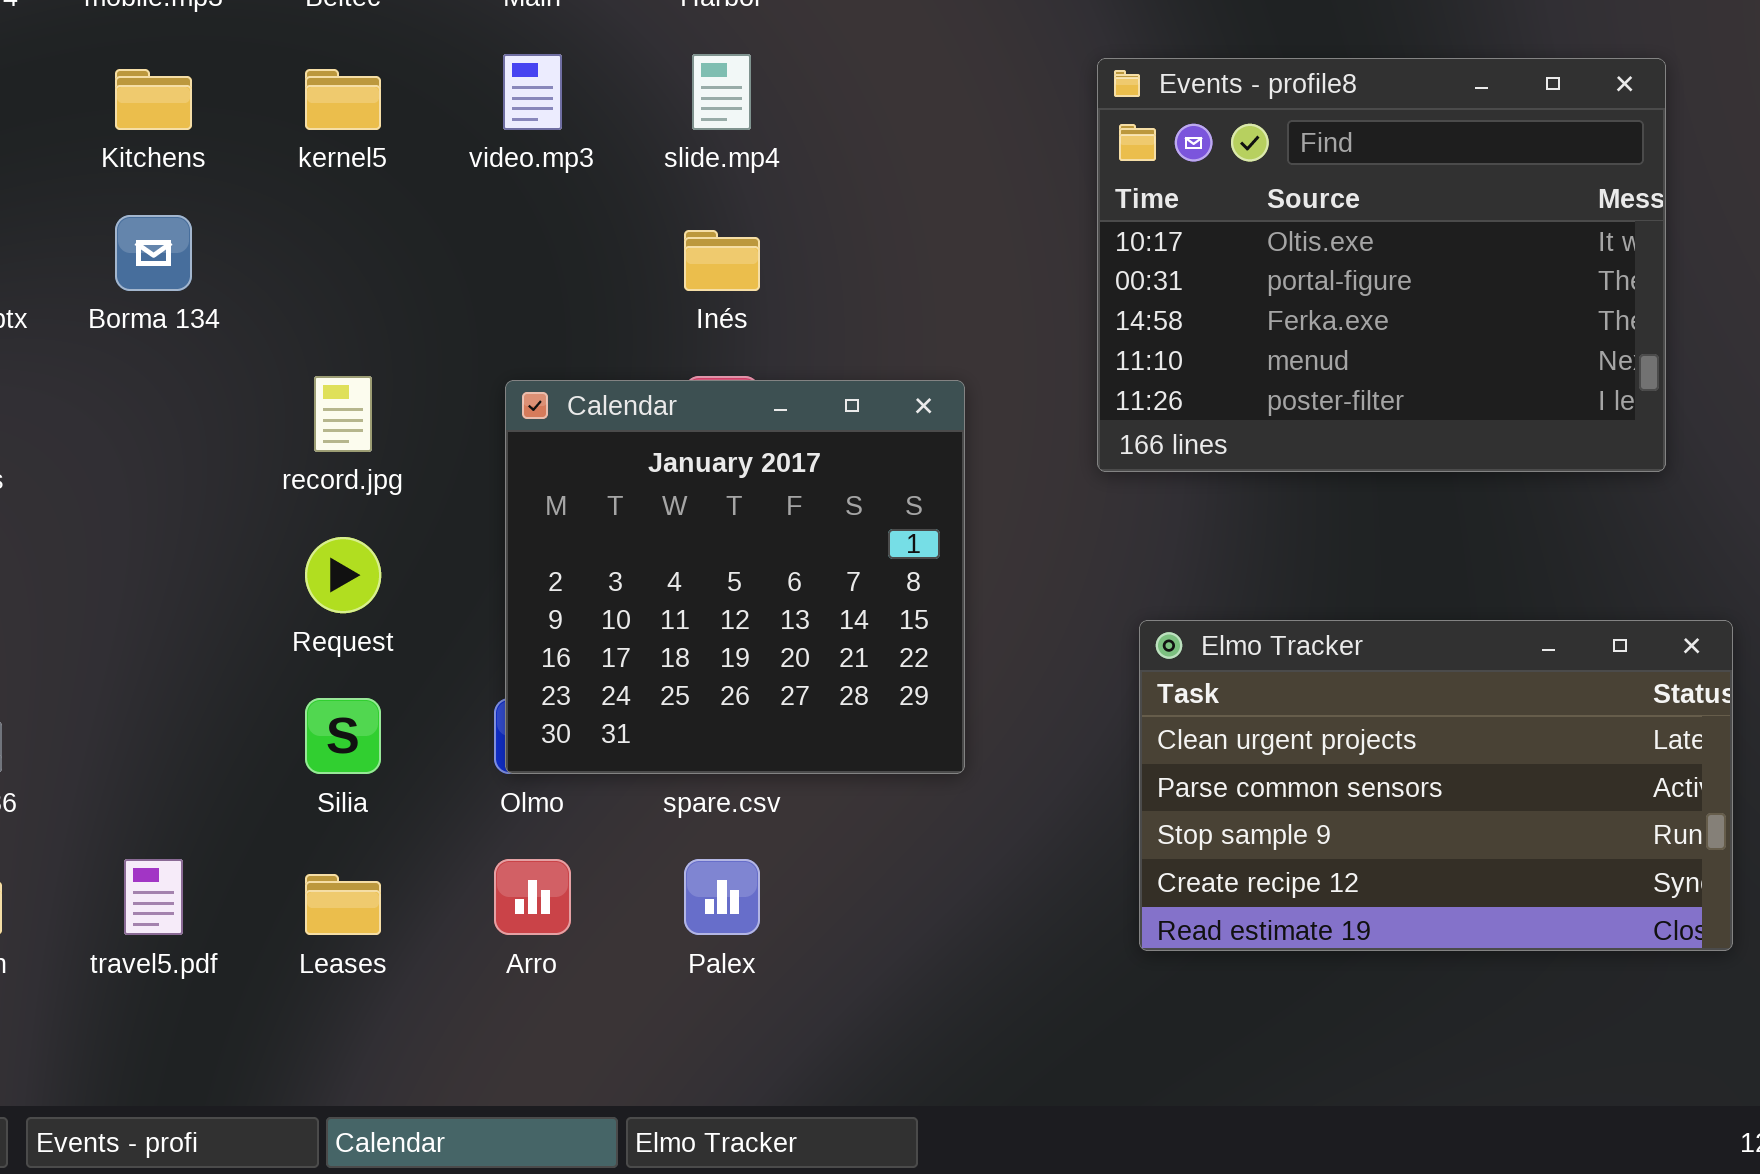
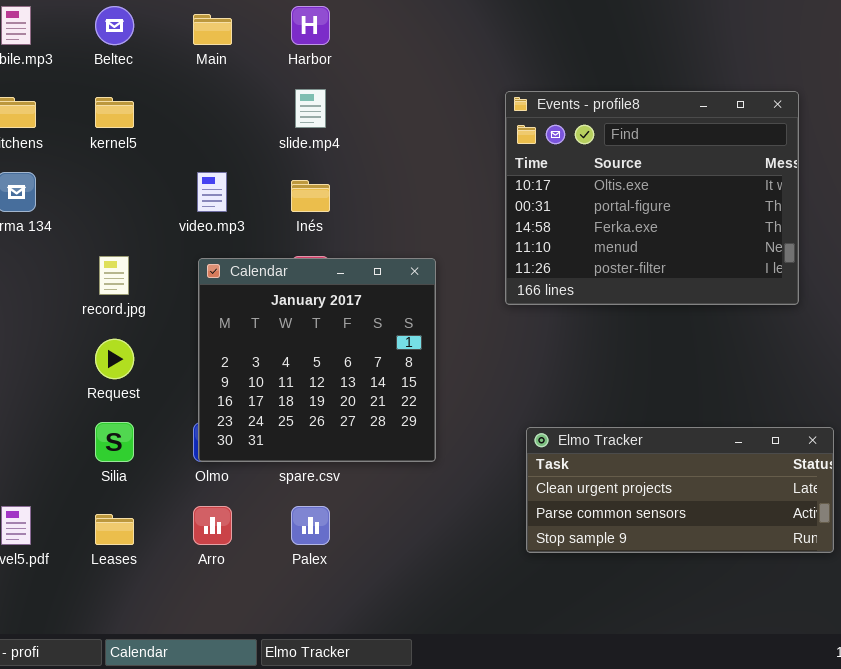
video.mp3: [503,54,562,130] -> [197,172,227,212], moved
Elmo Tracker: [1139,620,1733,951] -> [526,427,834,553], resized

